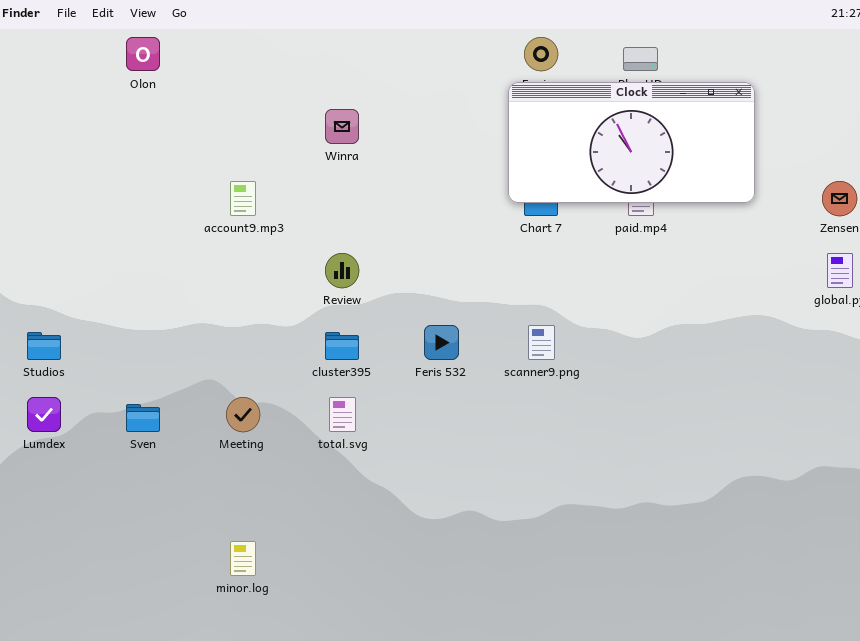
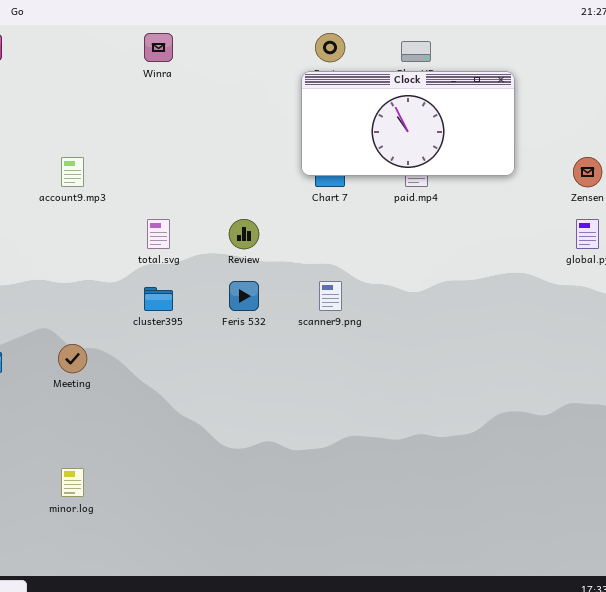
Winra: [325,109,359,144] -> [144,33,173,62], moved
Review: [325,253,359,288] -> [229,219,259,249], moved
total.svg: [329,397,356,432] -> [147,219,170,249], moved

